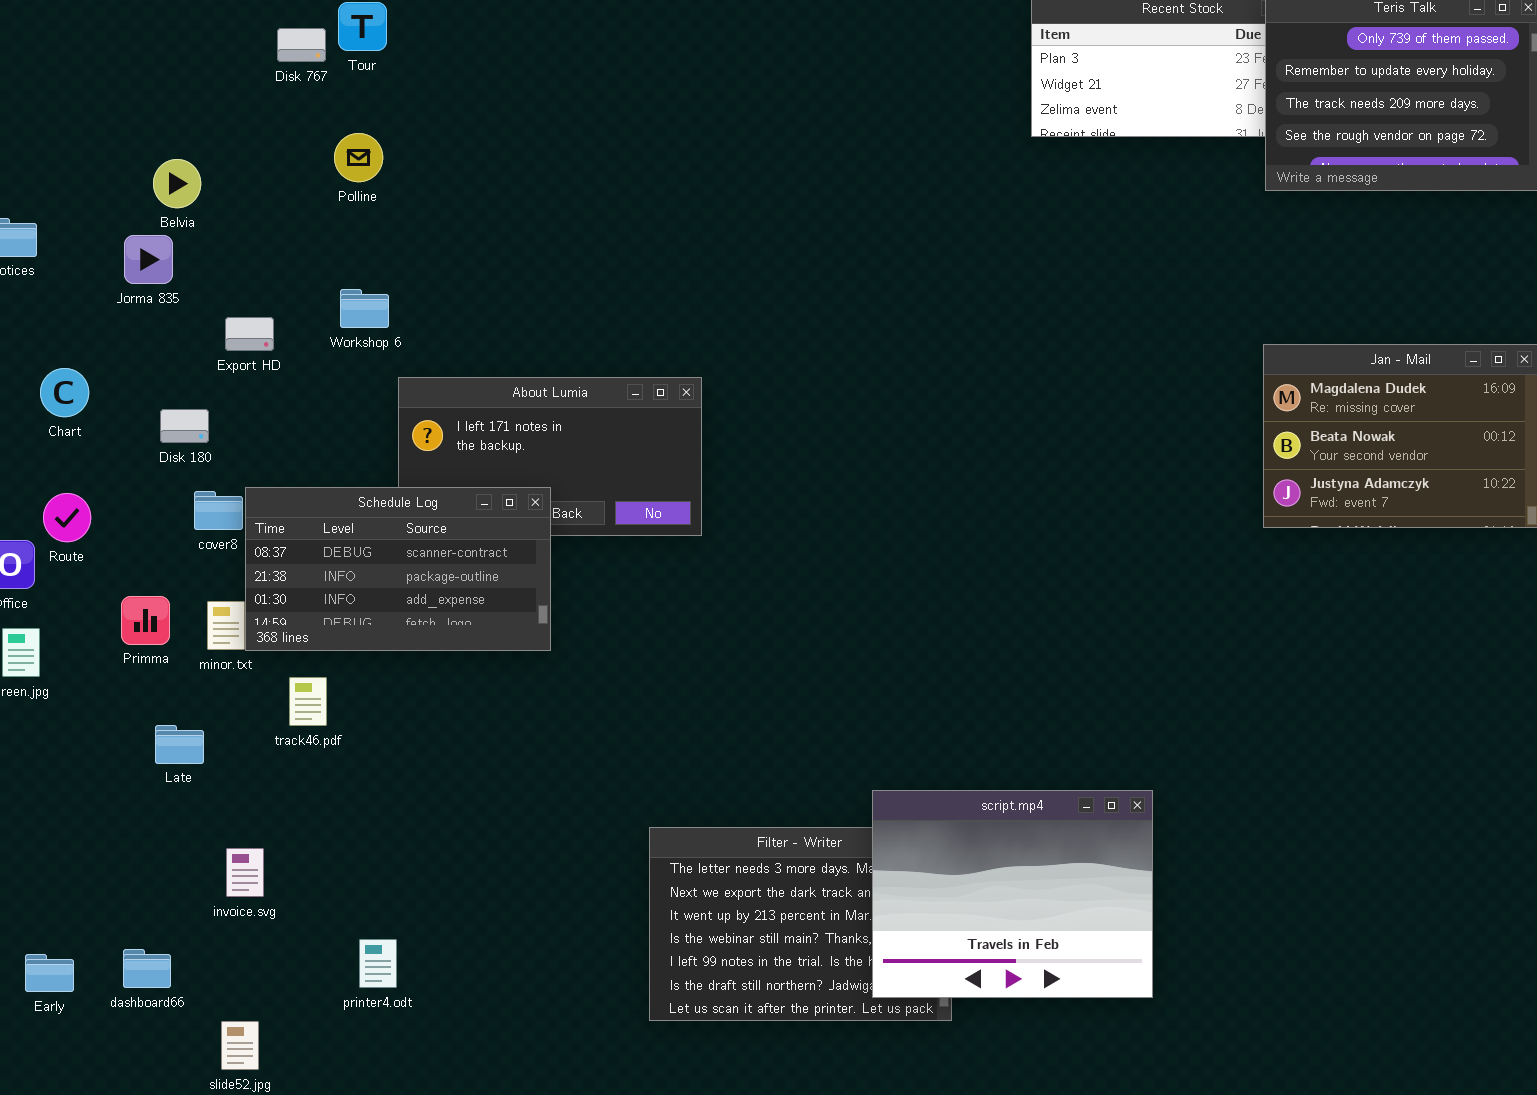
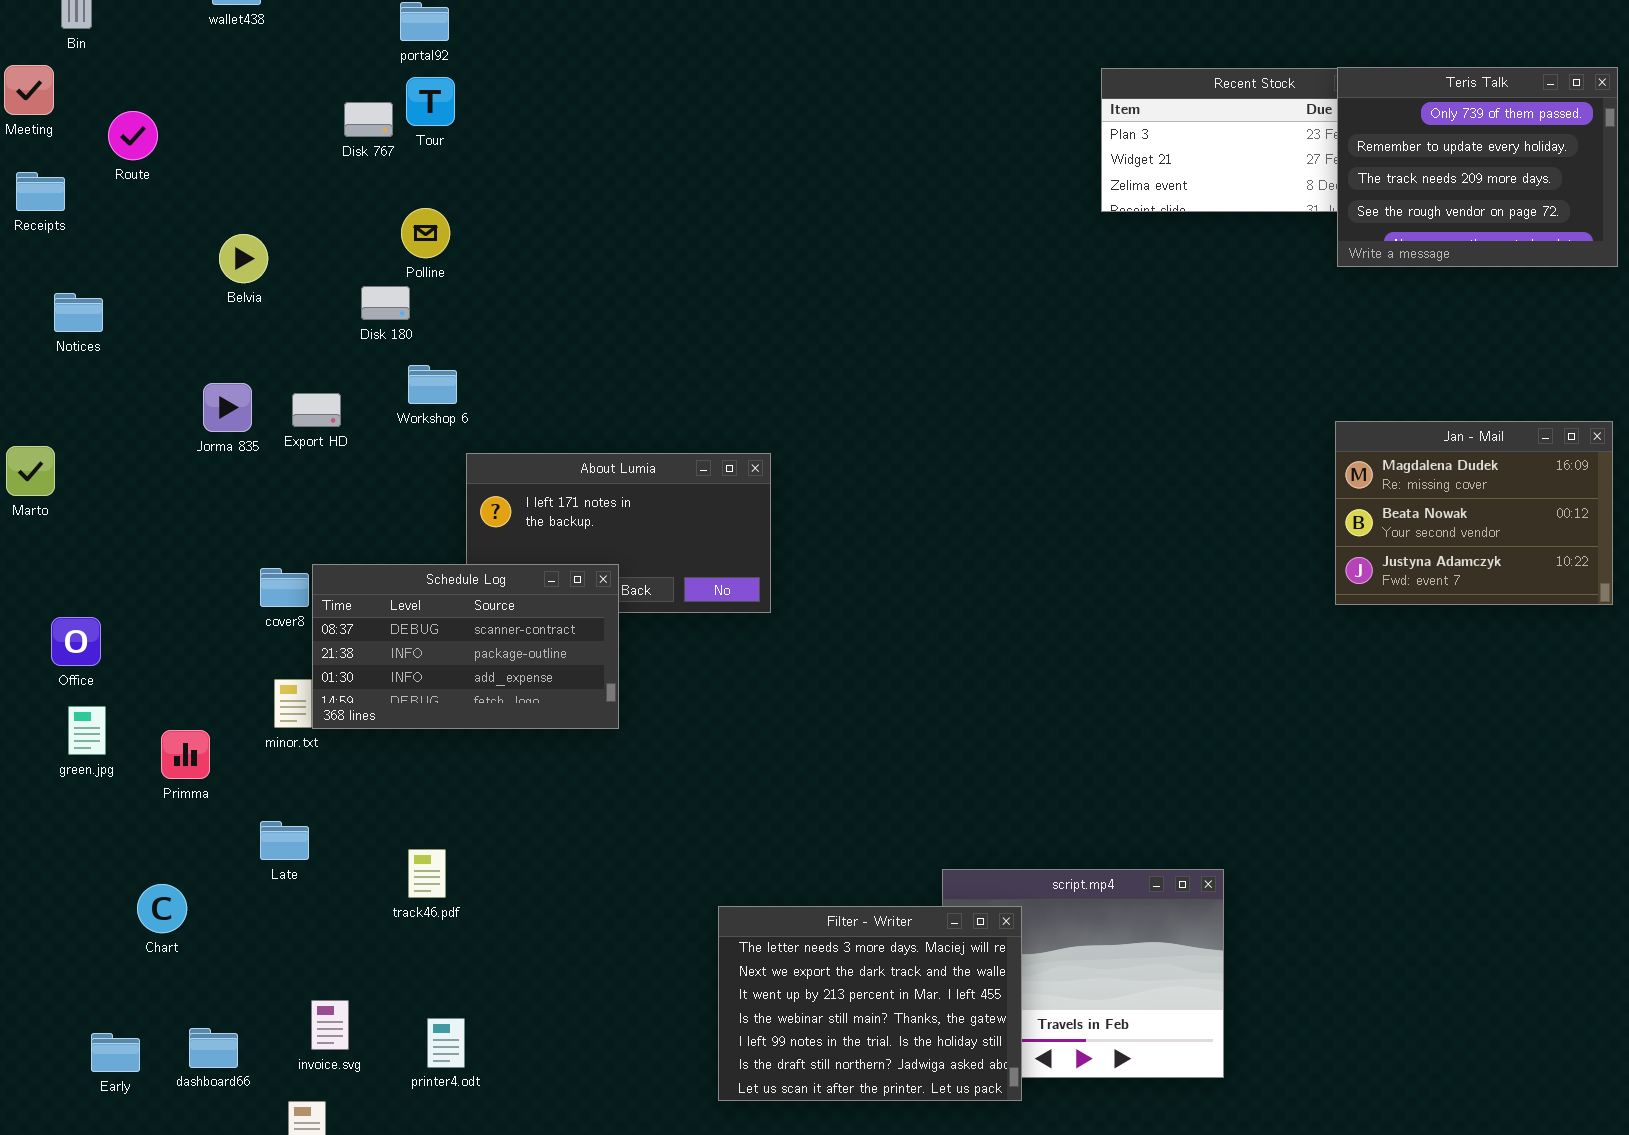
Jorma 835: [124,235,173,284] -> [203,383,252,432], moved
Chart: [40,368,89,417] -> [137,884,187,933], moved
Disk 180: [160,409,209,443] -> [361,286,410,320], moved
Route: [43,493,91,542] -> [108,111,158,160], moved
Primma: [121,596,170,645] -> [161,730,210,779], moved
track46.pdf: [289,677,327,726] -> [408,849,446,898], moved
Late: [155,725,204,764] -> [260,821,309,860], moved
Filter - Writer: [649,827,952,1021] -> [718,906,1022,1101], raised
invoice.svg: [226,848,264,897] -> [311,1000,349,1050], moved

